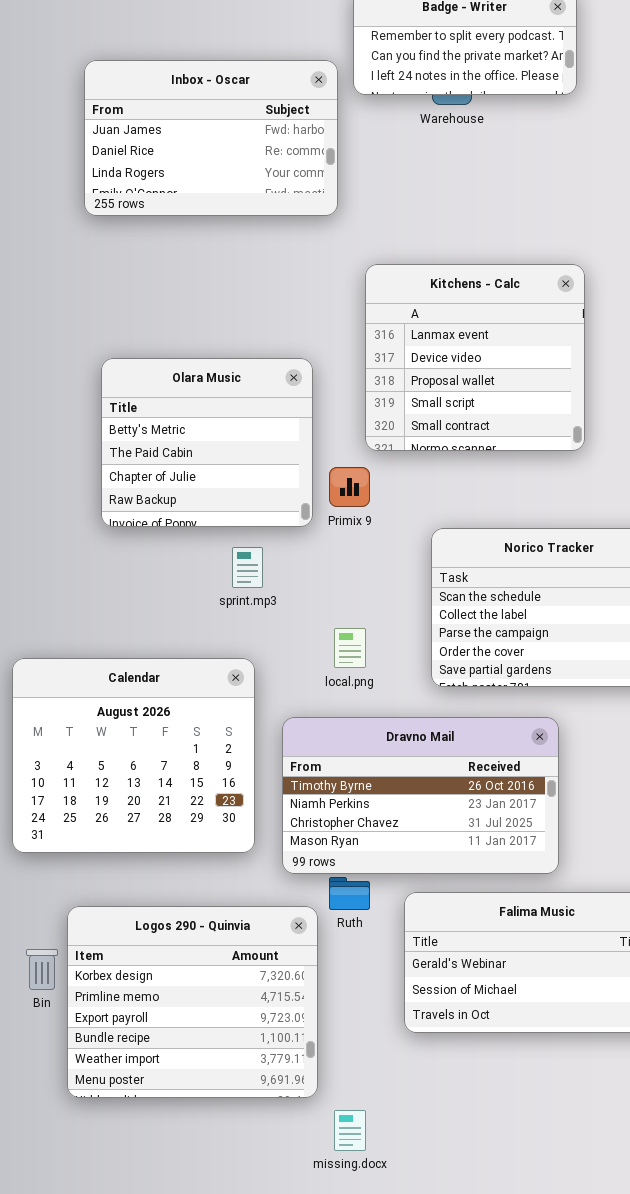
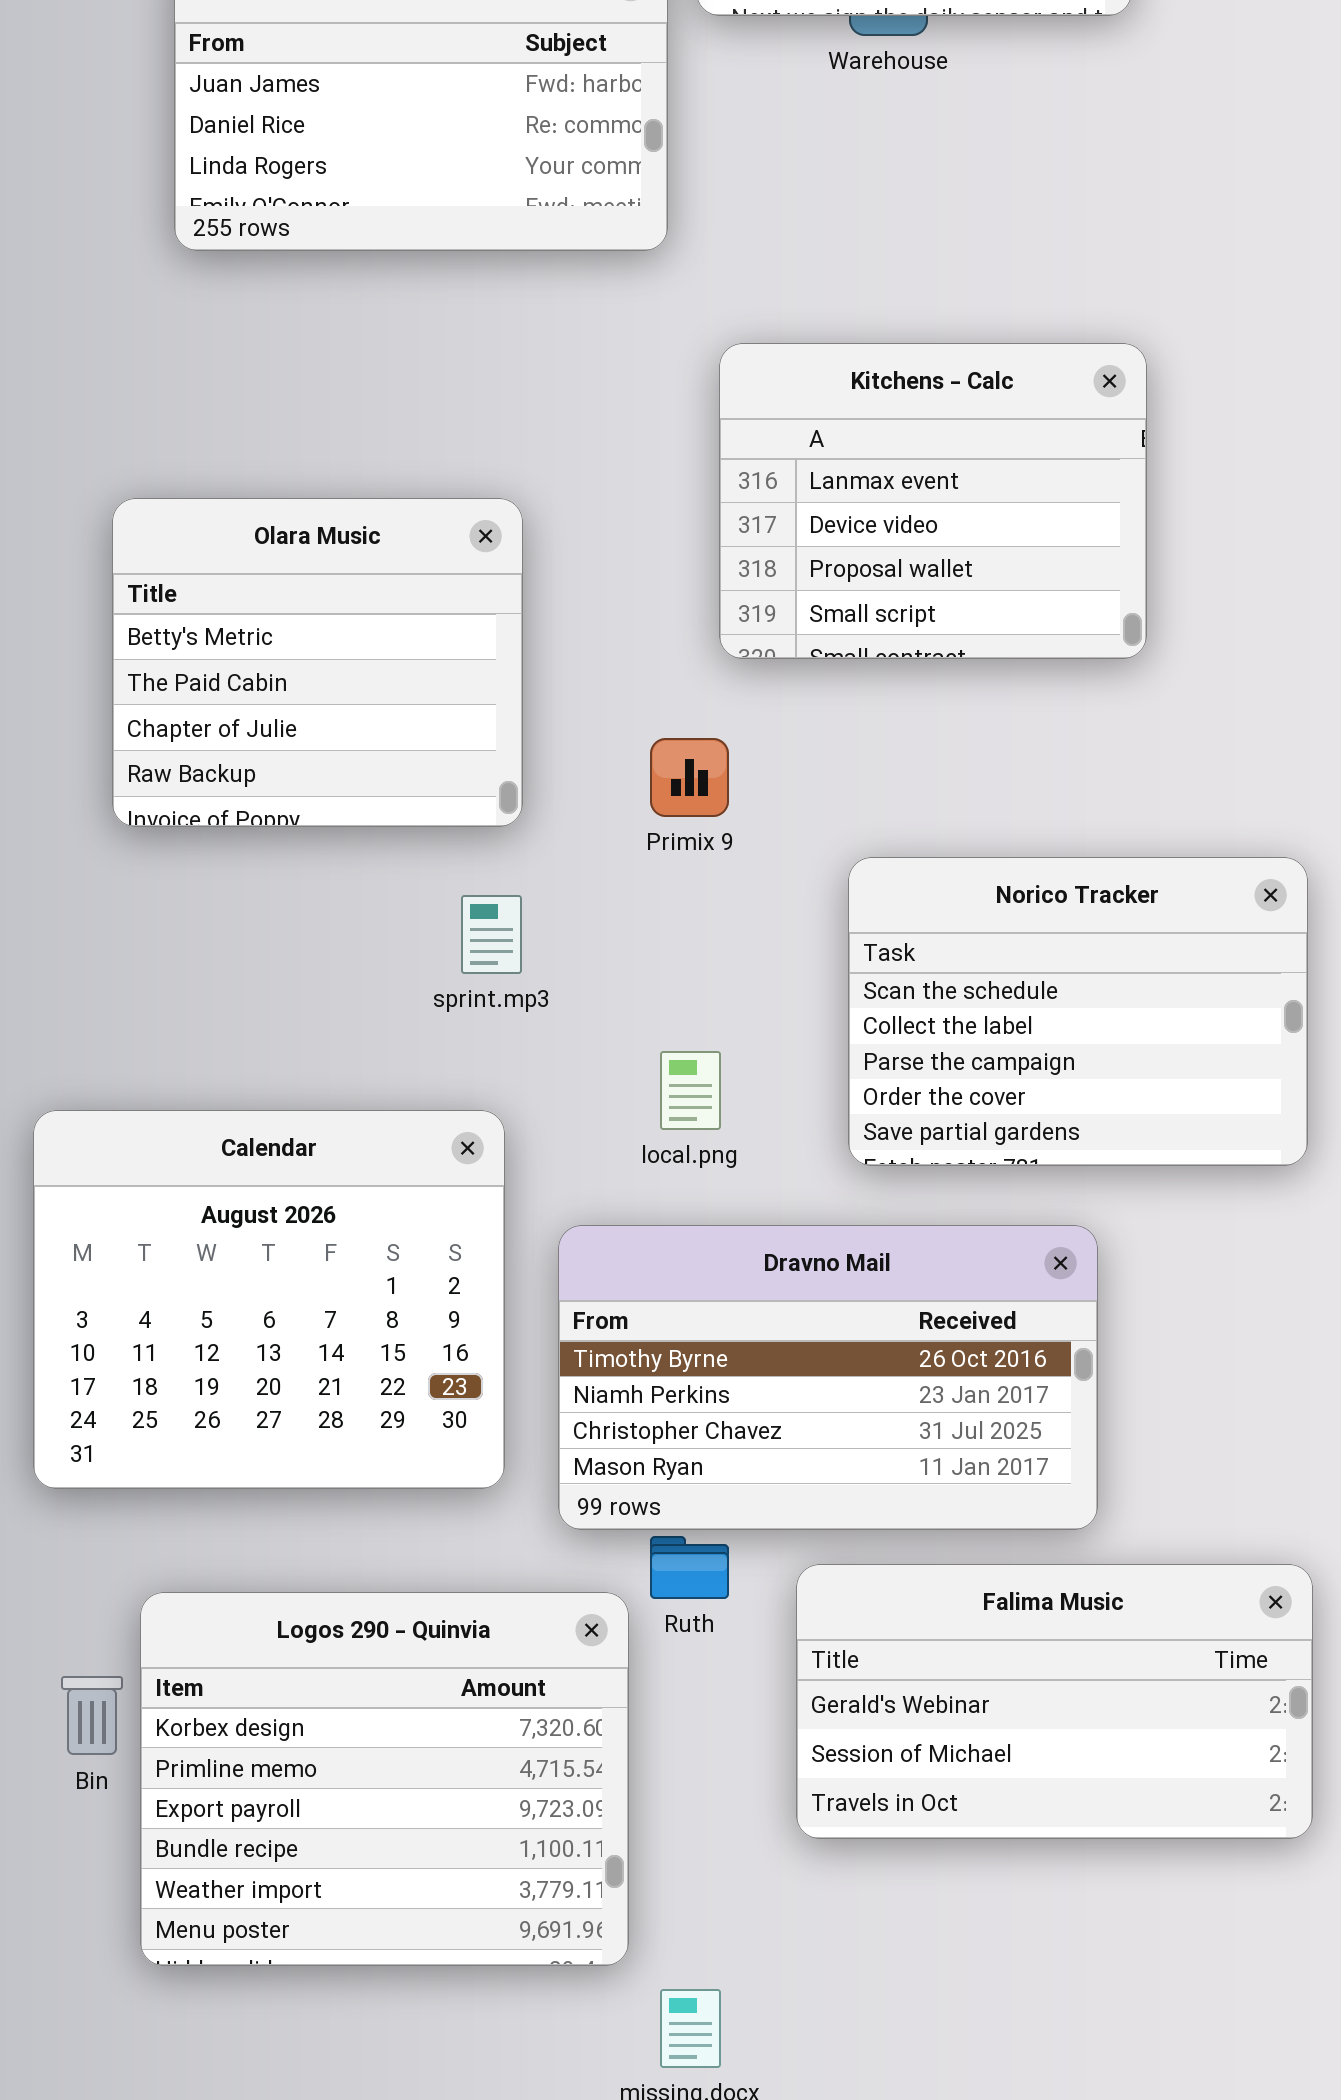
Kitchens - Calc: [365,264,585,451] -> [719,343,1147,659], resized
Olara Music: [101,358,313,527] -> [112,498,523,827], moved

